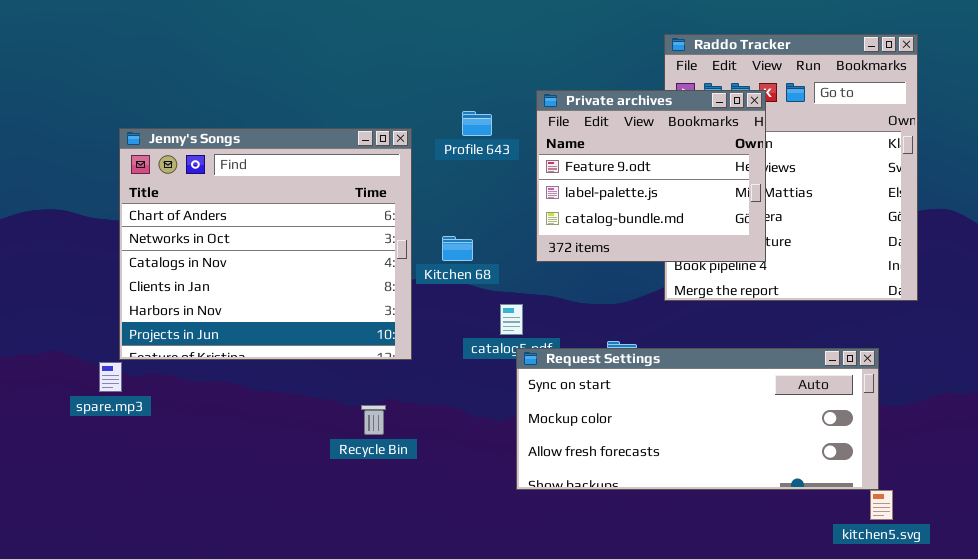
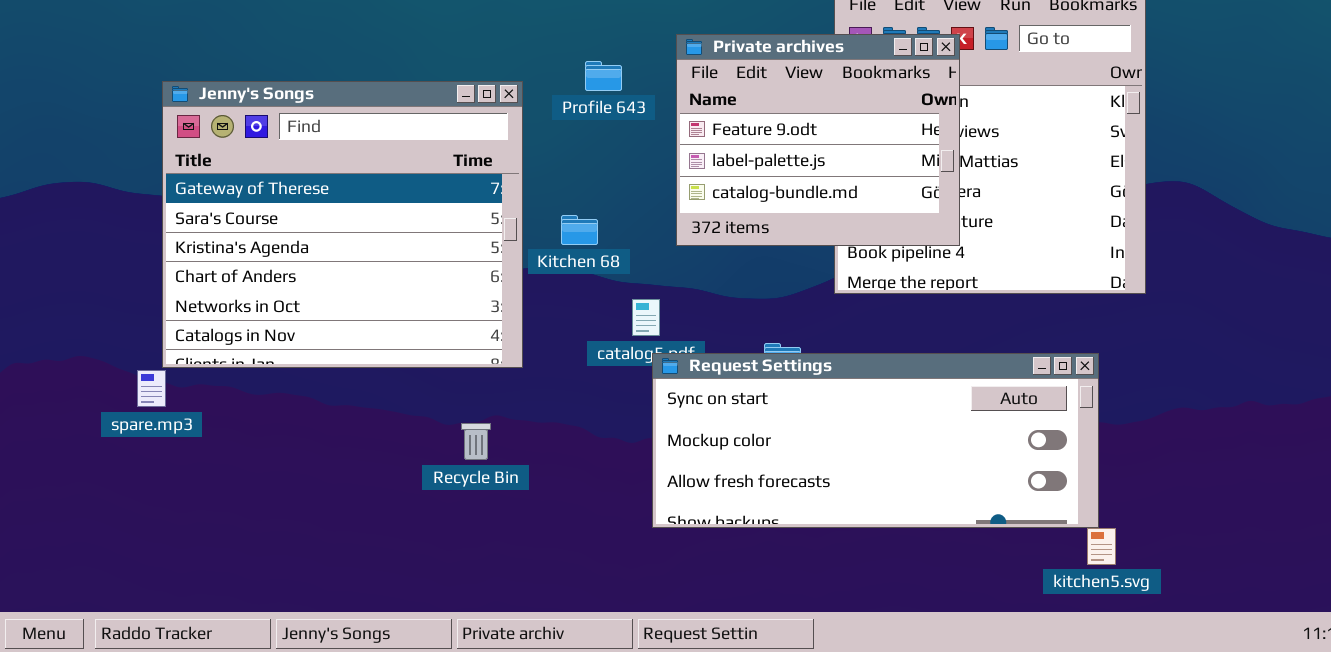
Jenny's Songs: [119,128,412,360] -> [162,81,523,368], scrolled up 3 rows

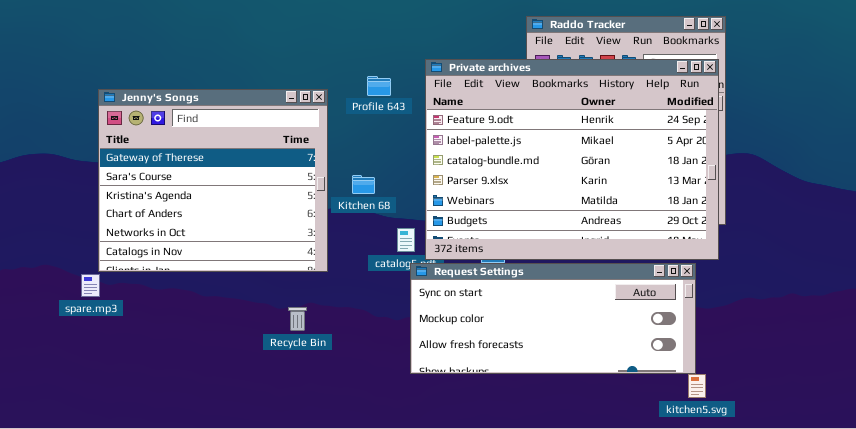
Private archives: [676,34,960,246] -> [425,59,719,260], resized

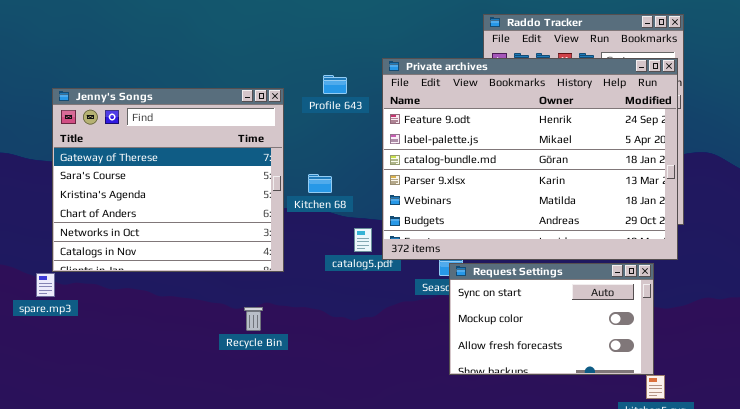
Request Settings: [410,263,696,374] -> [449,263,654,375], resized

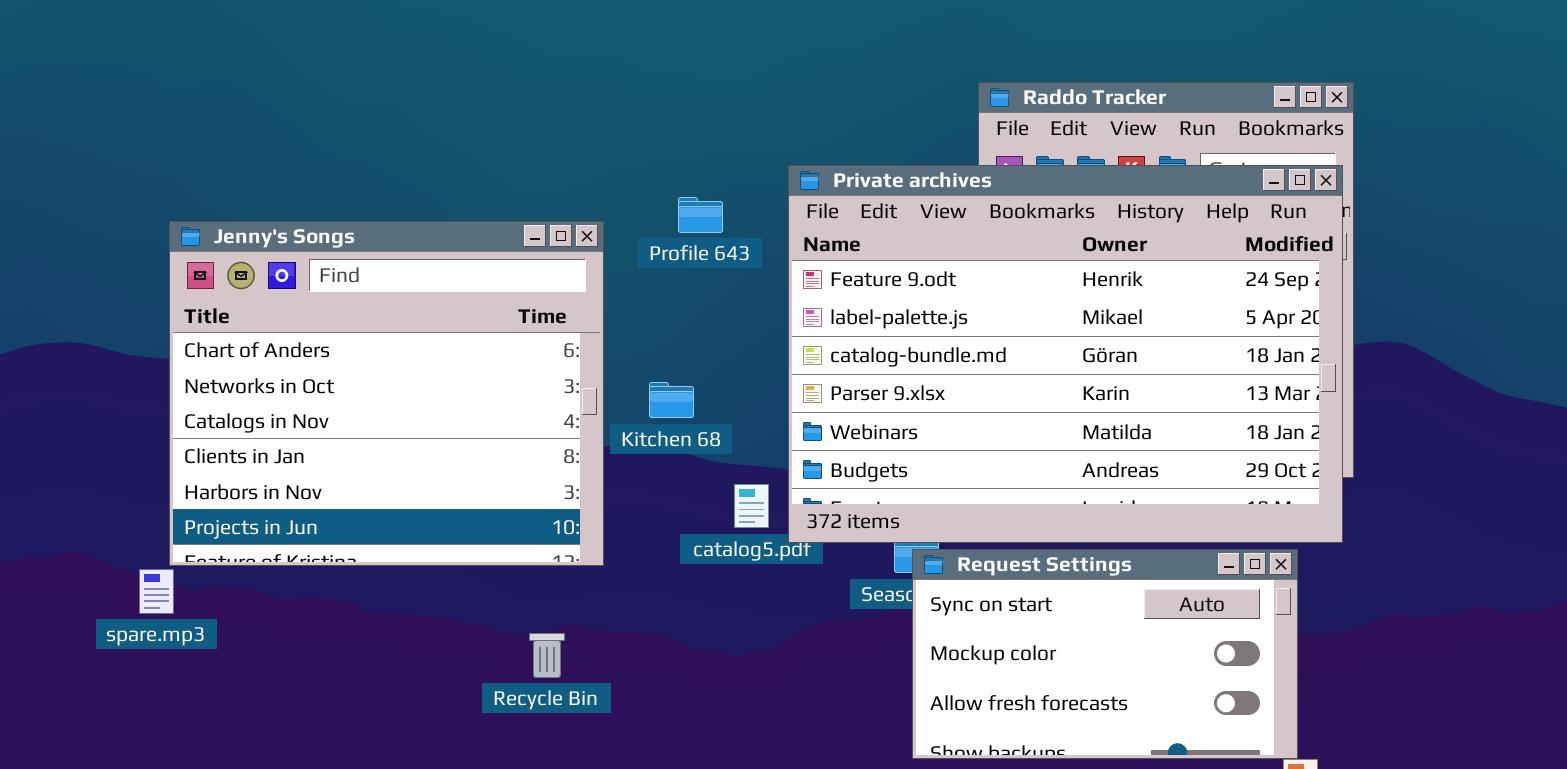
Jenny's Songs: [52,88,284,272] -> [169,221,604,566], scrolled down 3 rows

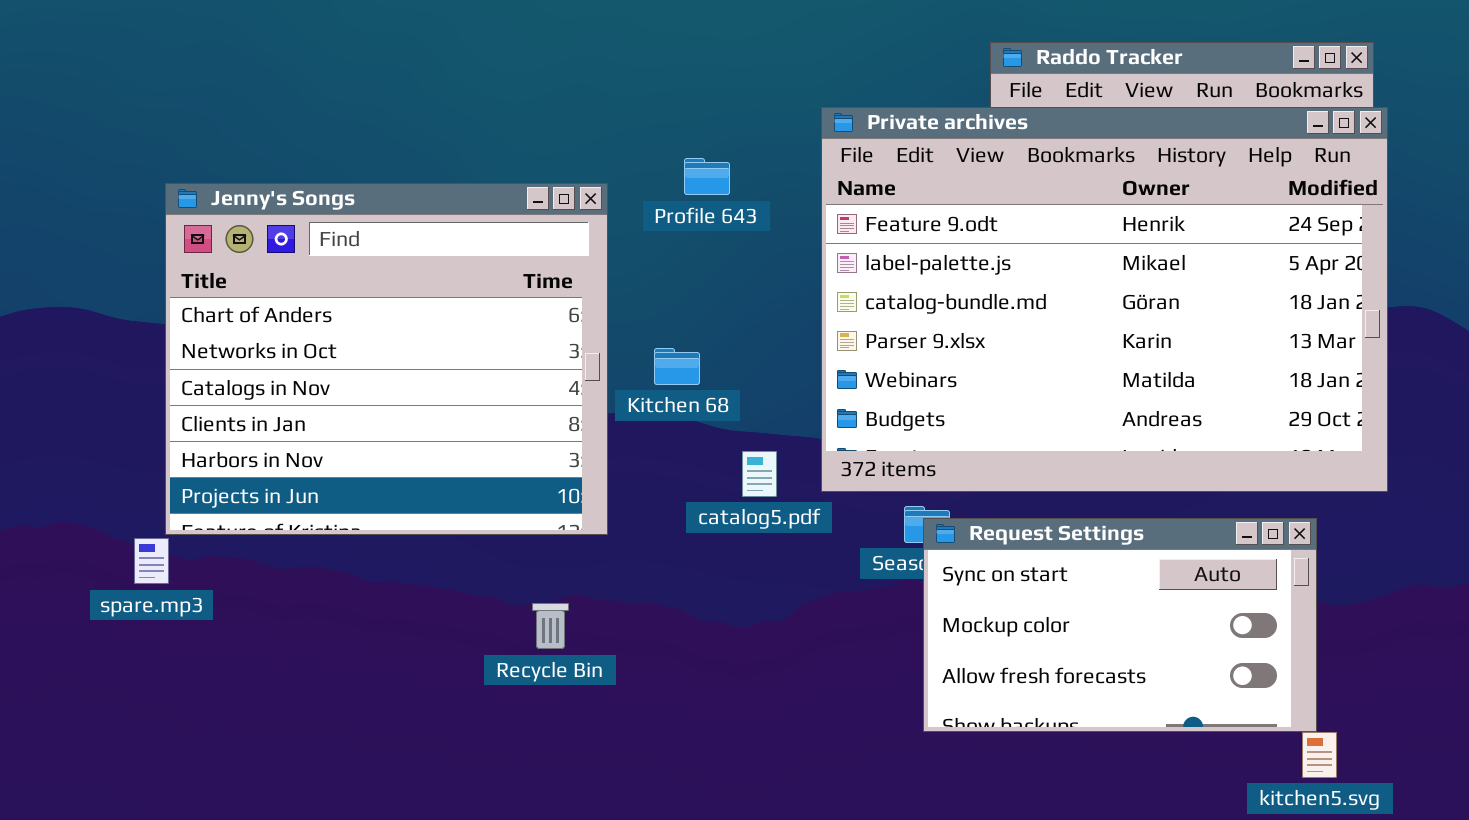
Private archives: [788,165,1343,543] -> [821,107,1388,492], moved

